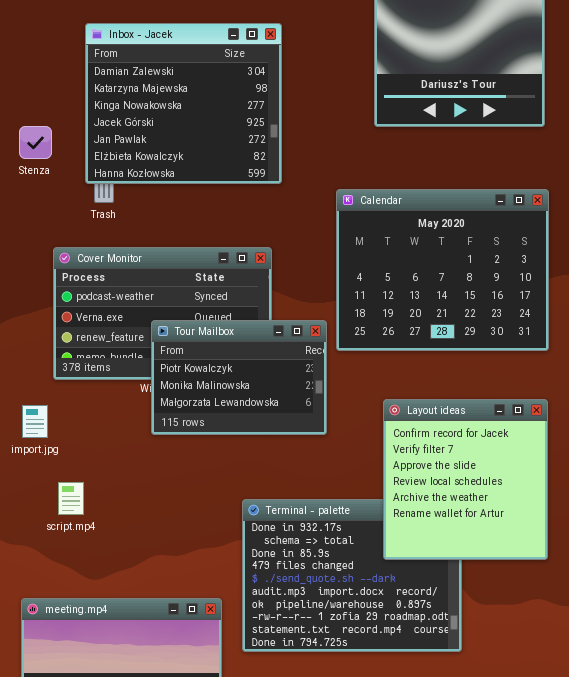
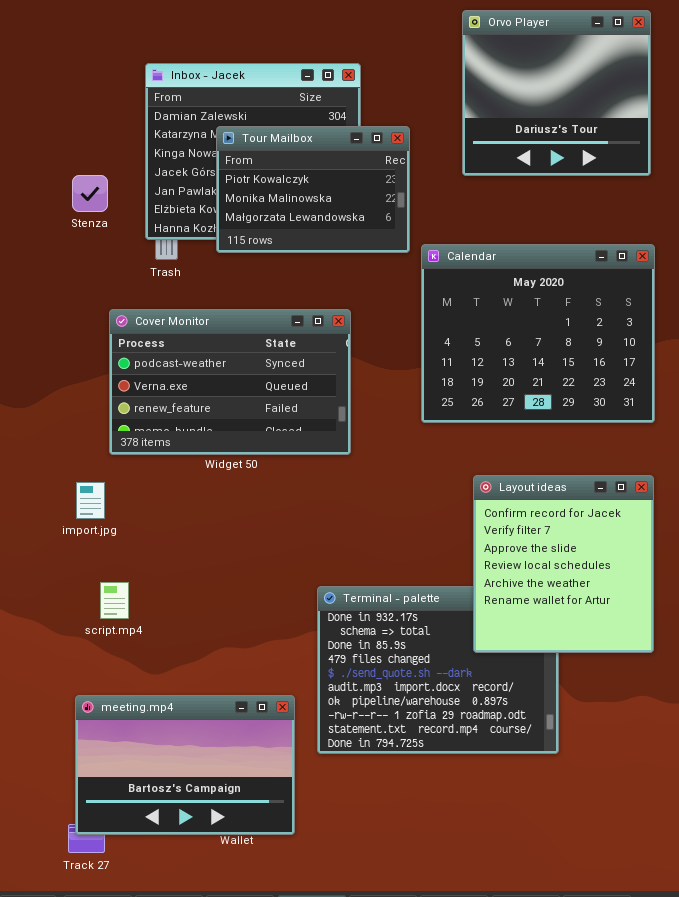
Tour Mailbox: [151,320,327,435] -> [216,126,410,253], moved
script.mp4: [58,482,84,515] -> [100,582,129,619], moved

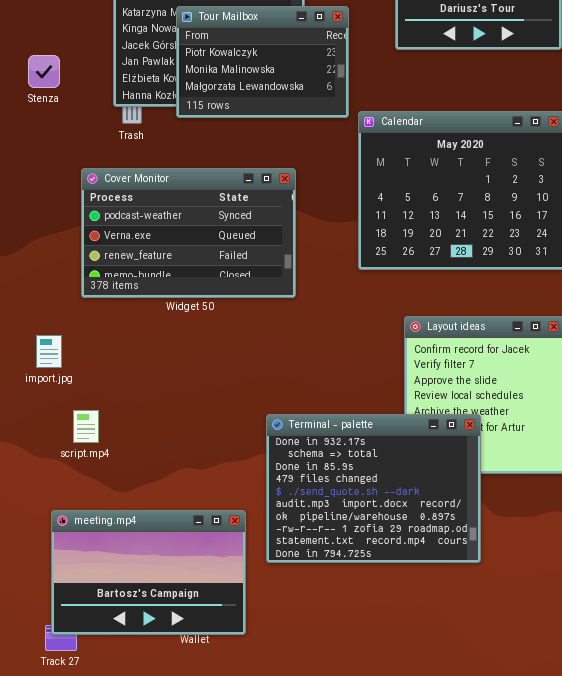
Stenza: [72,175,108,212] -> [28,55,60,88], moved
import.jpg: [76,482,105,519] -> [36,335,62,368], moved
Terminal - palette: [317,586,559,754] -> [266,414,481,563], raised

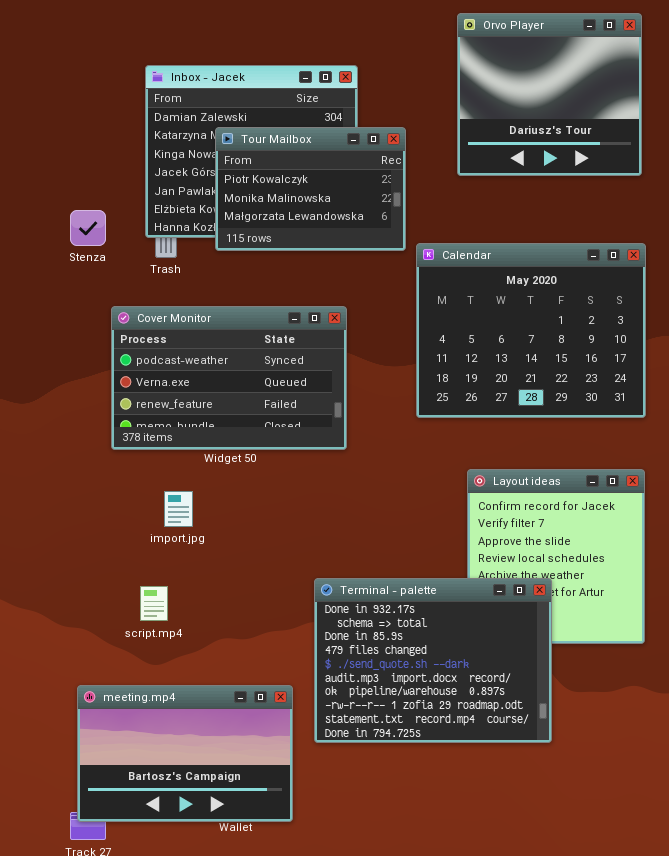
Stenza: [28,55,60,88] -> [70,210,106,246], moved
import.jpg: [36,335,62,368] -> [164,491,193,527], moved
script.mp4: [73,410,99,443] -> [140,586,168,621], moved

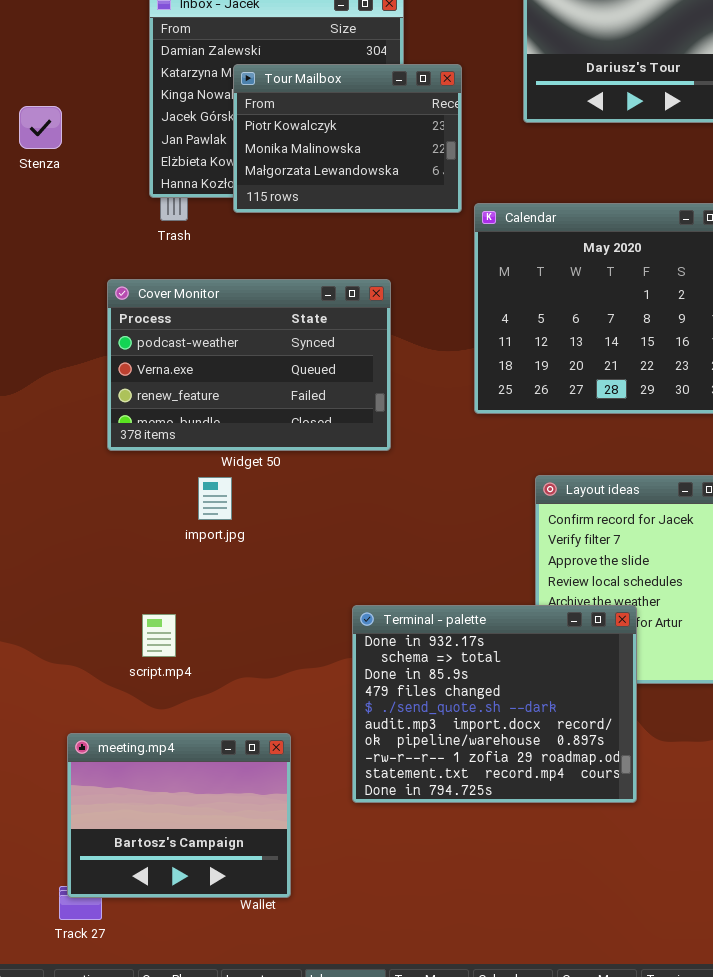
Stenza: [70,210,106,246] -> [19,106,62,149], moved
import.jpg: [164,491,193,527] -> [198,477,232,520], moved
meeting.mp4: [77,685,293,822] -> [67,733,291,898], resized

